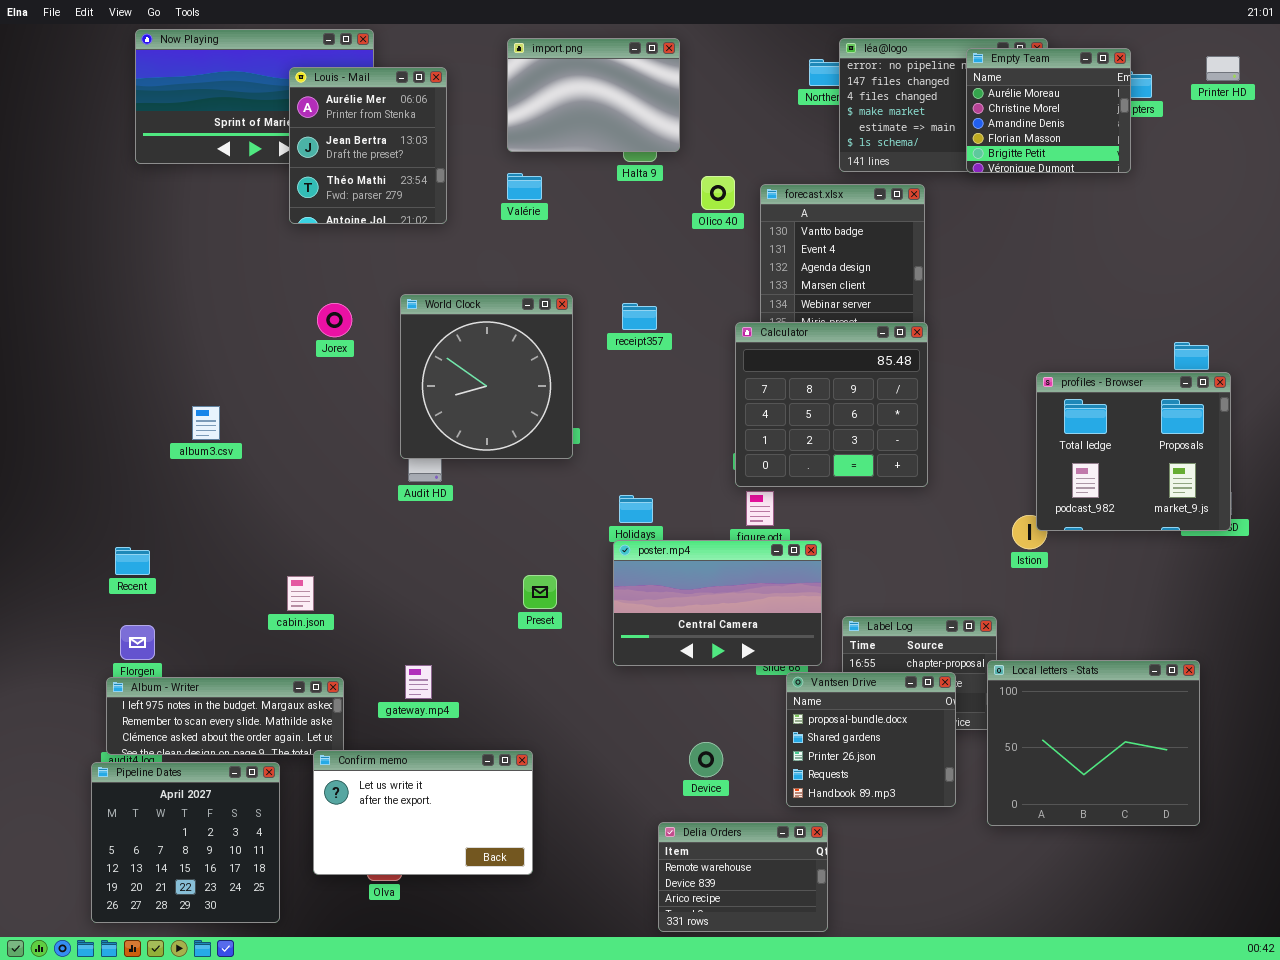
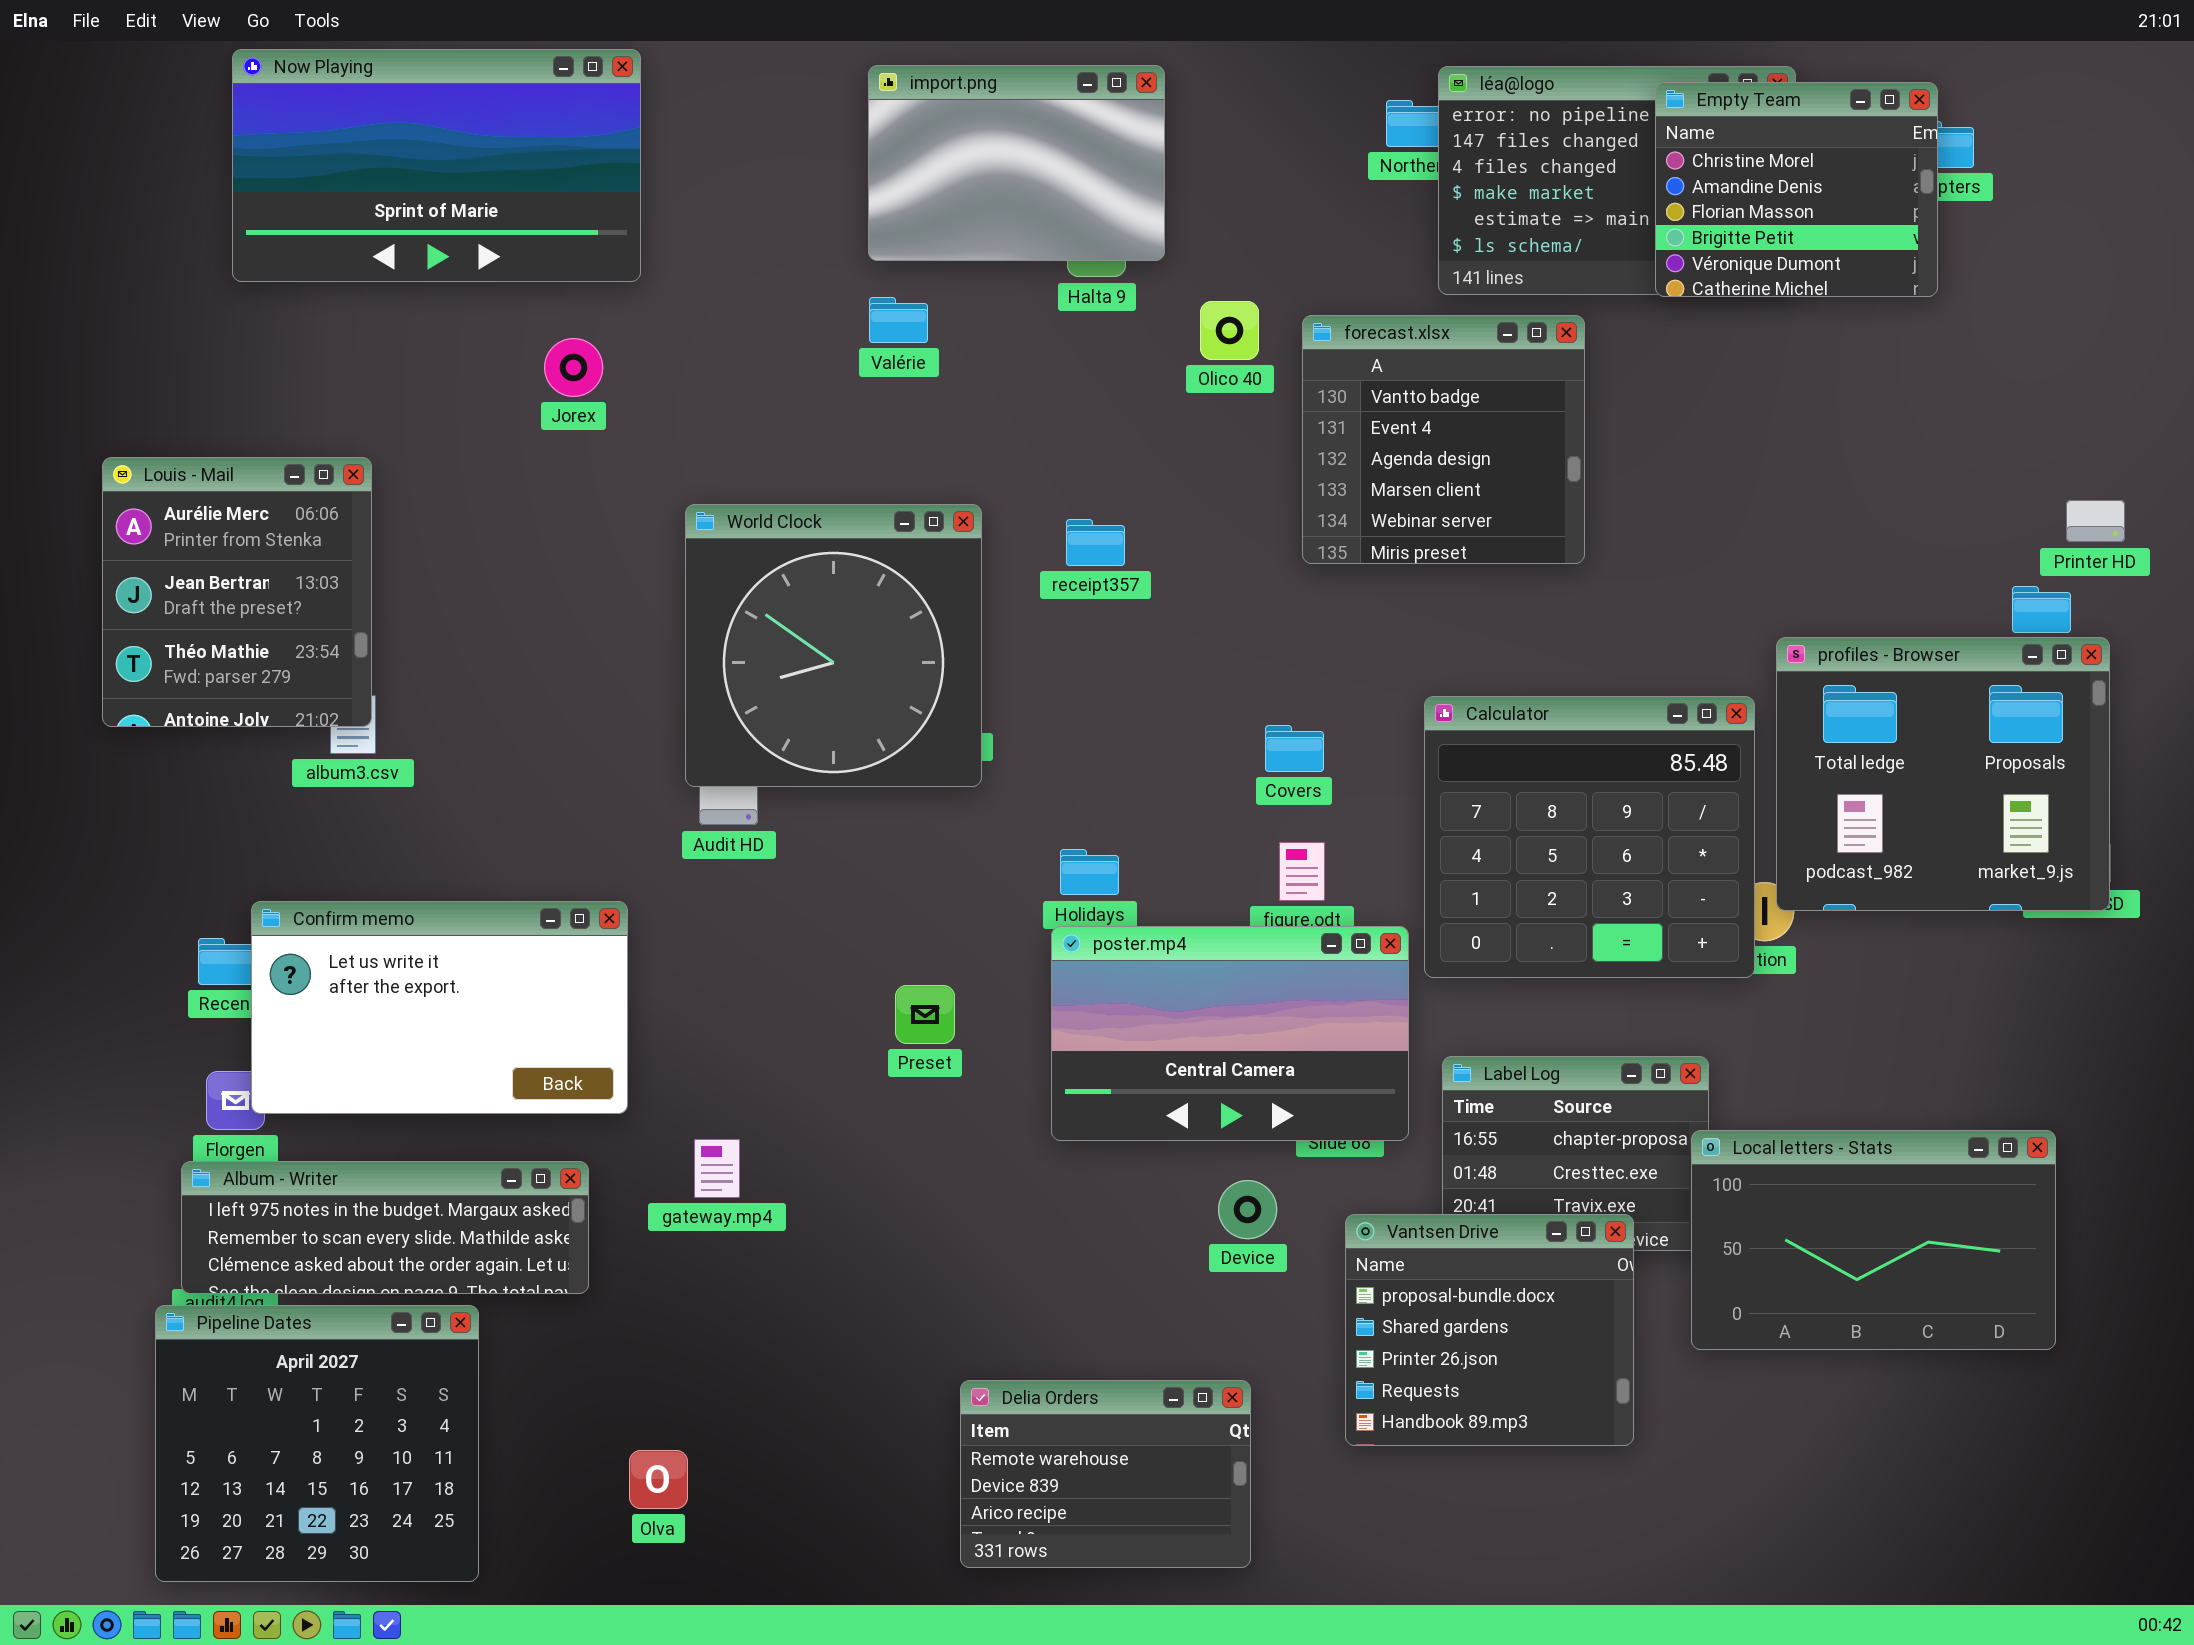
Empty Team: [966,48,1131,173] -> [1655,82,1938,297], scrolled down 1 row
Printer HD: [1206,56,1240,81] -> [2066,500,2125,542], moved
Louis - Mail: [289,67,447,224] -> [102,457,372,727], moved
Jorex: [317,303,352,337] -> [544,338,603,397], moved
Calculator: [735,322,928,487] -> [1424,696,1755,978], moved
Local letters - Stats: [987,660,1200,826] -> [1691,1130,2056,1350], resized
Vantsen Drive: [786,672,956,807] -> [1345,1214,1634,1446], moved
Device: [689,742,723,777] -> [1218,1180,1277,1239], moved
Confirm memo: [313,750,533,875] -> [251,901,628,1114], moved
Delia Orders: [658,822,828,932] -> [960,1380,1251,1568], moved

